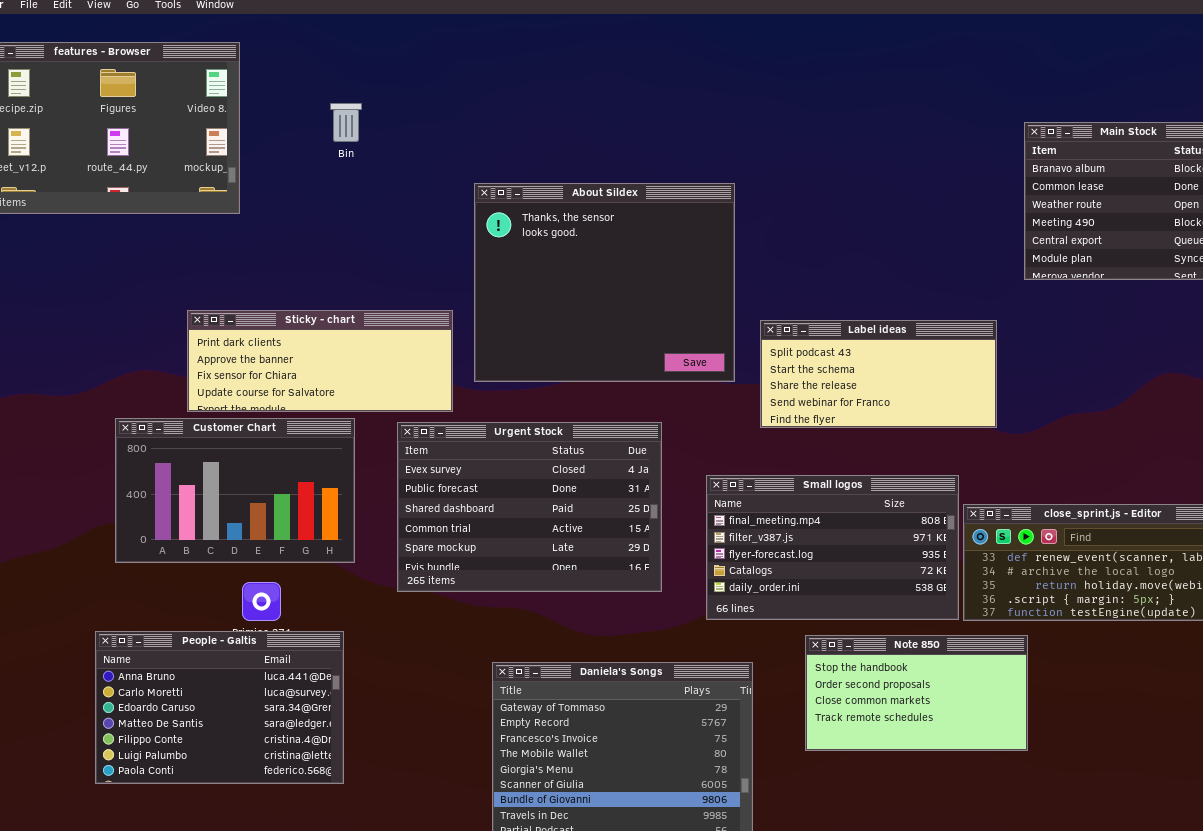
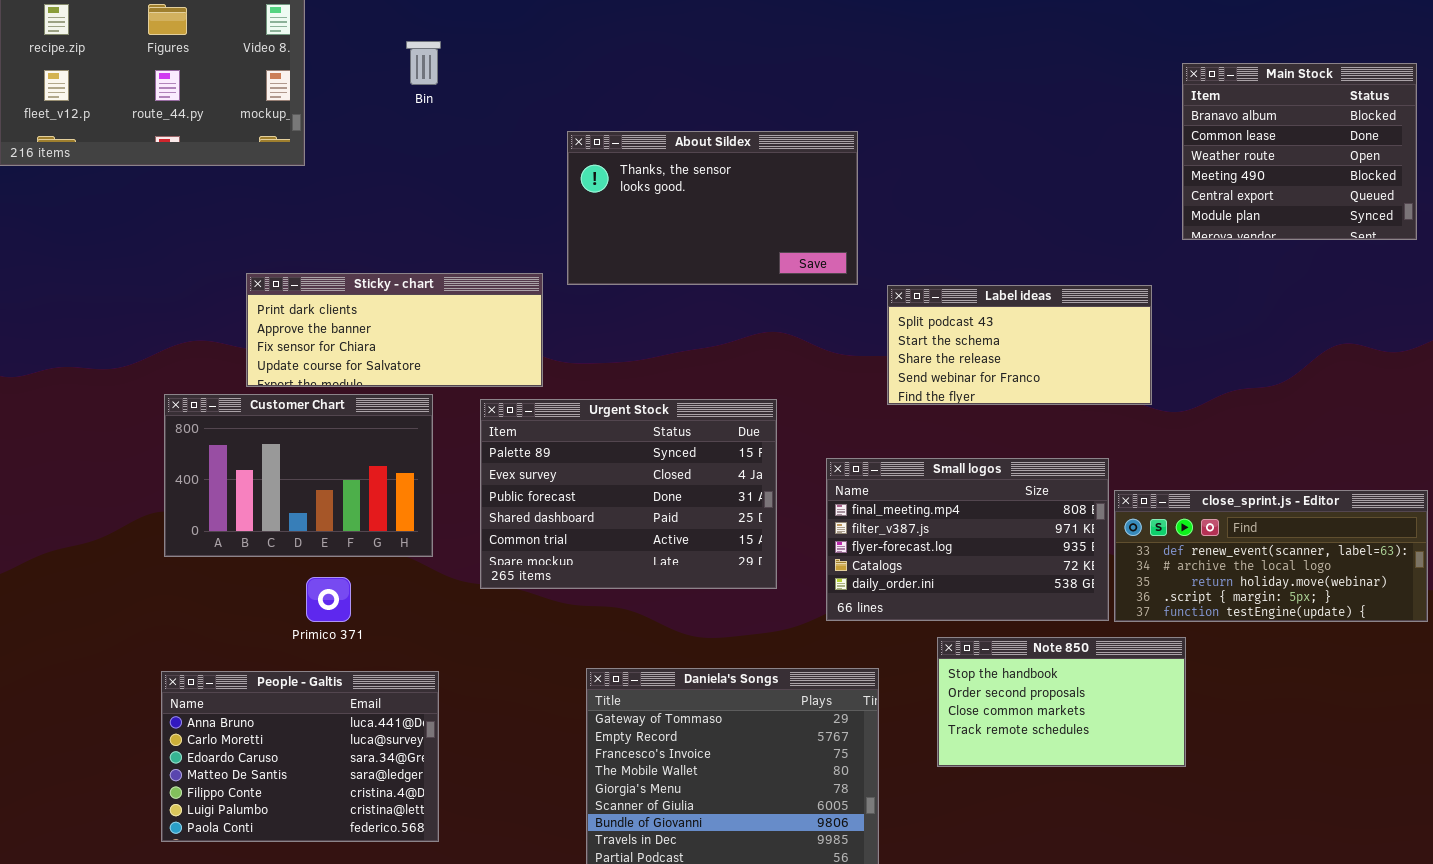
About Sildex: [474,183,735,382] -> [567,131,858,285], resized
Urgent Stock: [397,422,662,592] -> [480,399,777,589], scrolled up 1 row
People - Galtis: [95,631,344,784] -> [161,671,439,842], moved

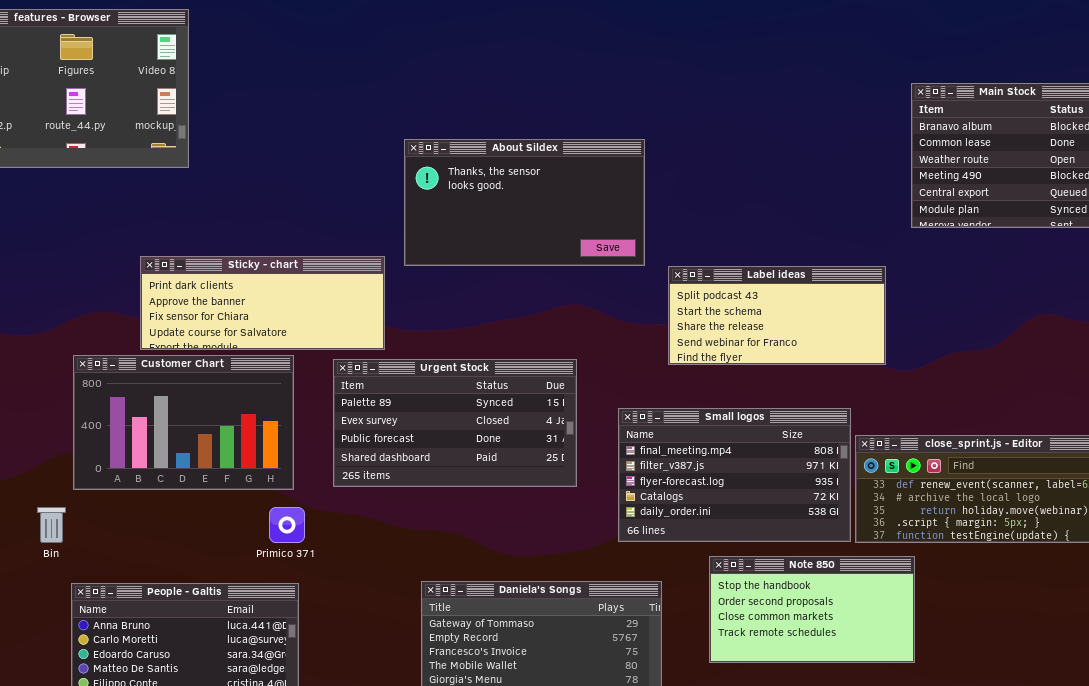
Bin: [406,41,441,85] -> [37,507,66,543], moved
Urgent Stock: [480,399,777,589] -> [333,359,577,487], resized
Primico 371: [306,577,351,622] -> [269,507,305,543], moved

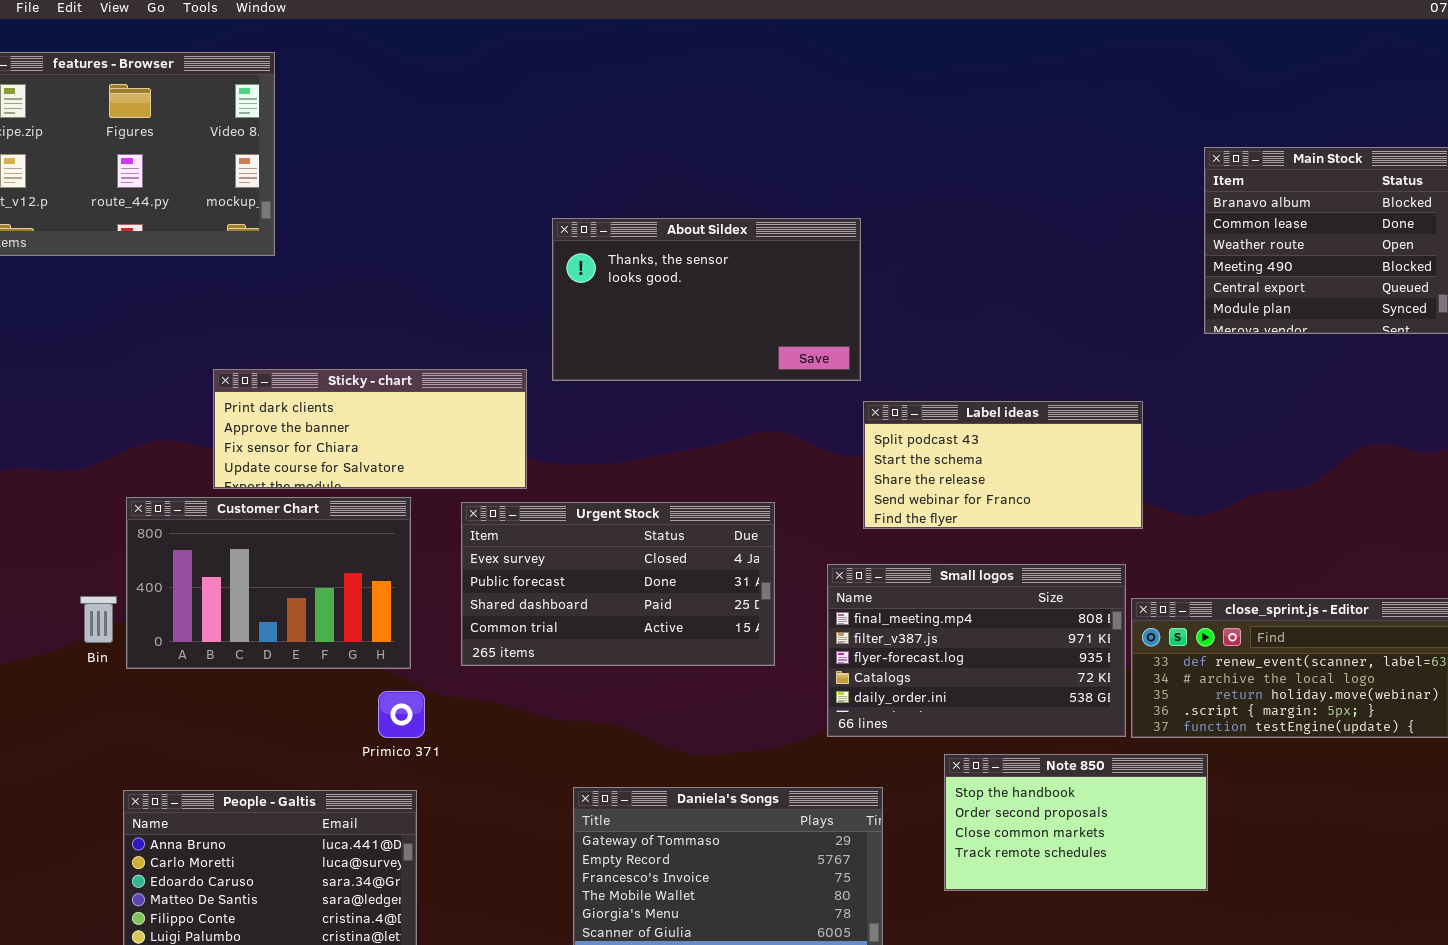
Label ideas: [668,266,886,365] -> [863,401,1143,529], moved
Urgent Stock: [333,359,577,487] -> [461,502,775,666], scrolled down 1 row
Bin: [37,507,66,543] -> [80,596,117,643], moved

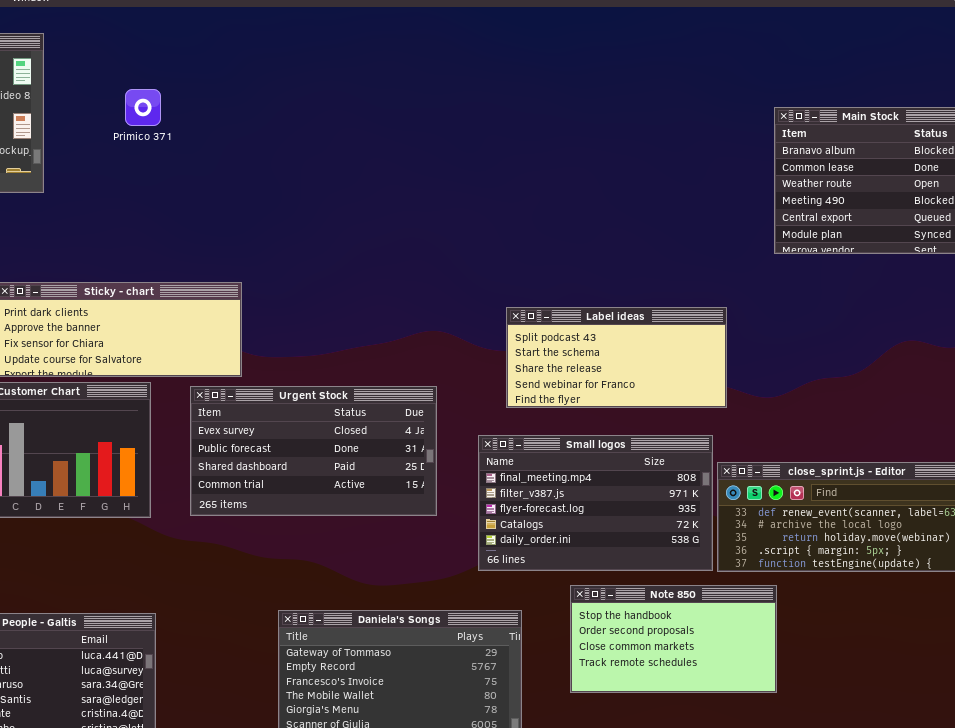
About Sildex: [552,218,861,381] -> none, closed
Primico 371: [378,691,425,738] -> [125,89,161,126], moved

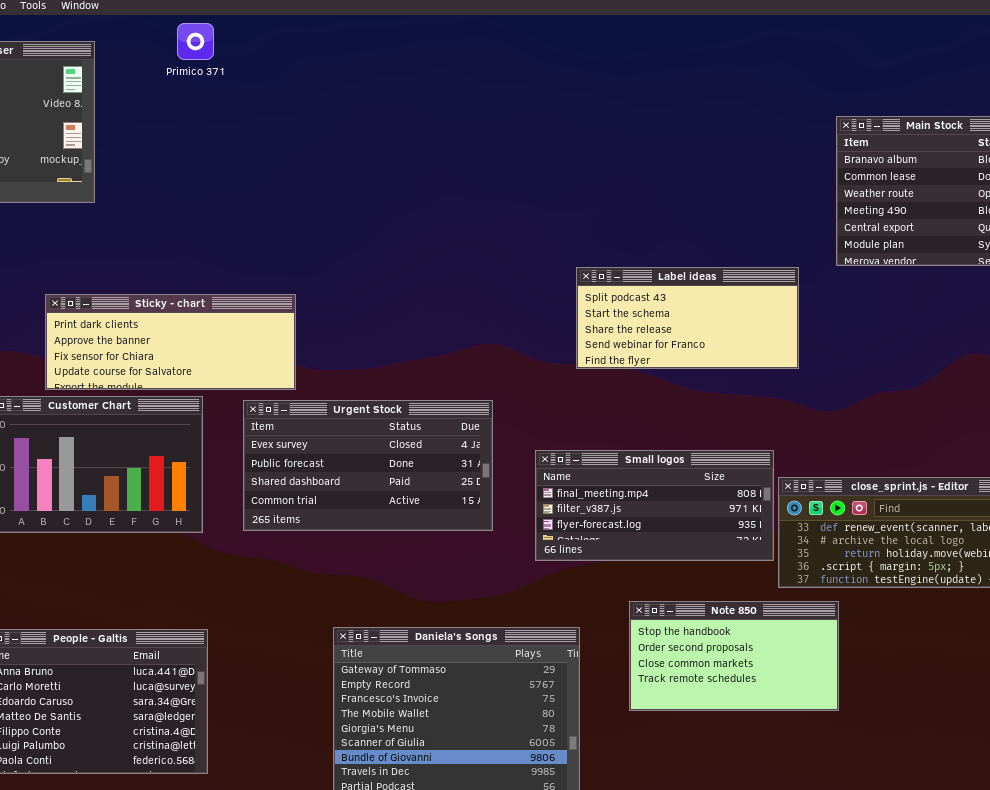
Primico 371: [125,89,161,126] -> [177,23,214,60], moved
Label ideas: [506,307,727,408] -> [576,267,799,369], moved
Small logos: [478,435,713,571] -> [535,450,774,561], resized

